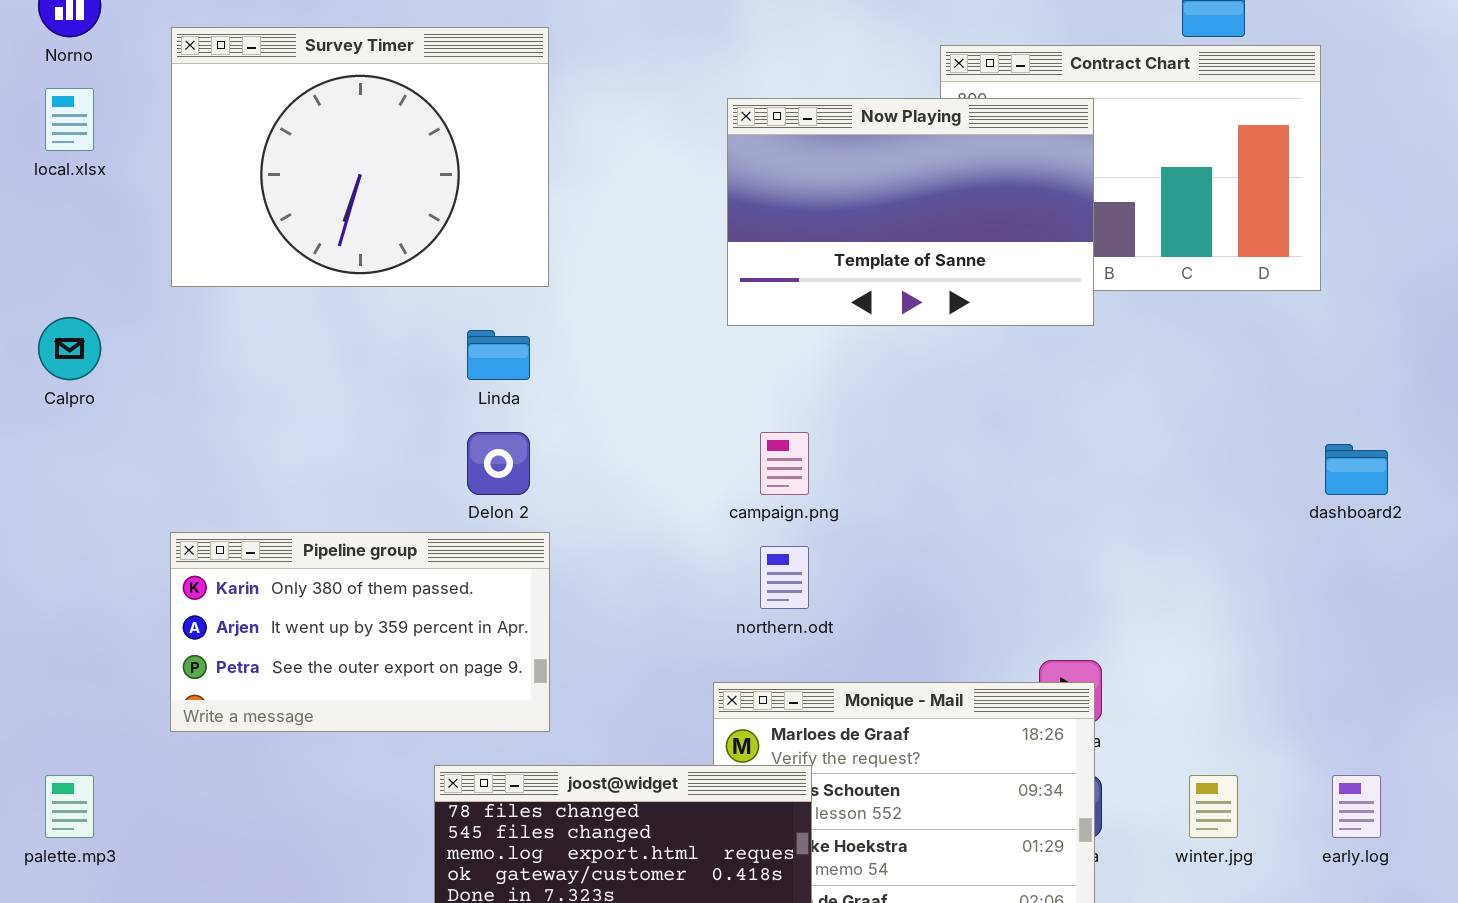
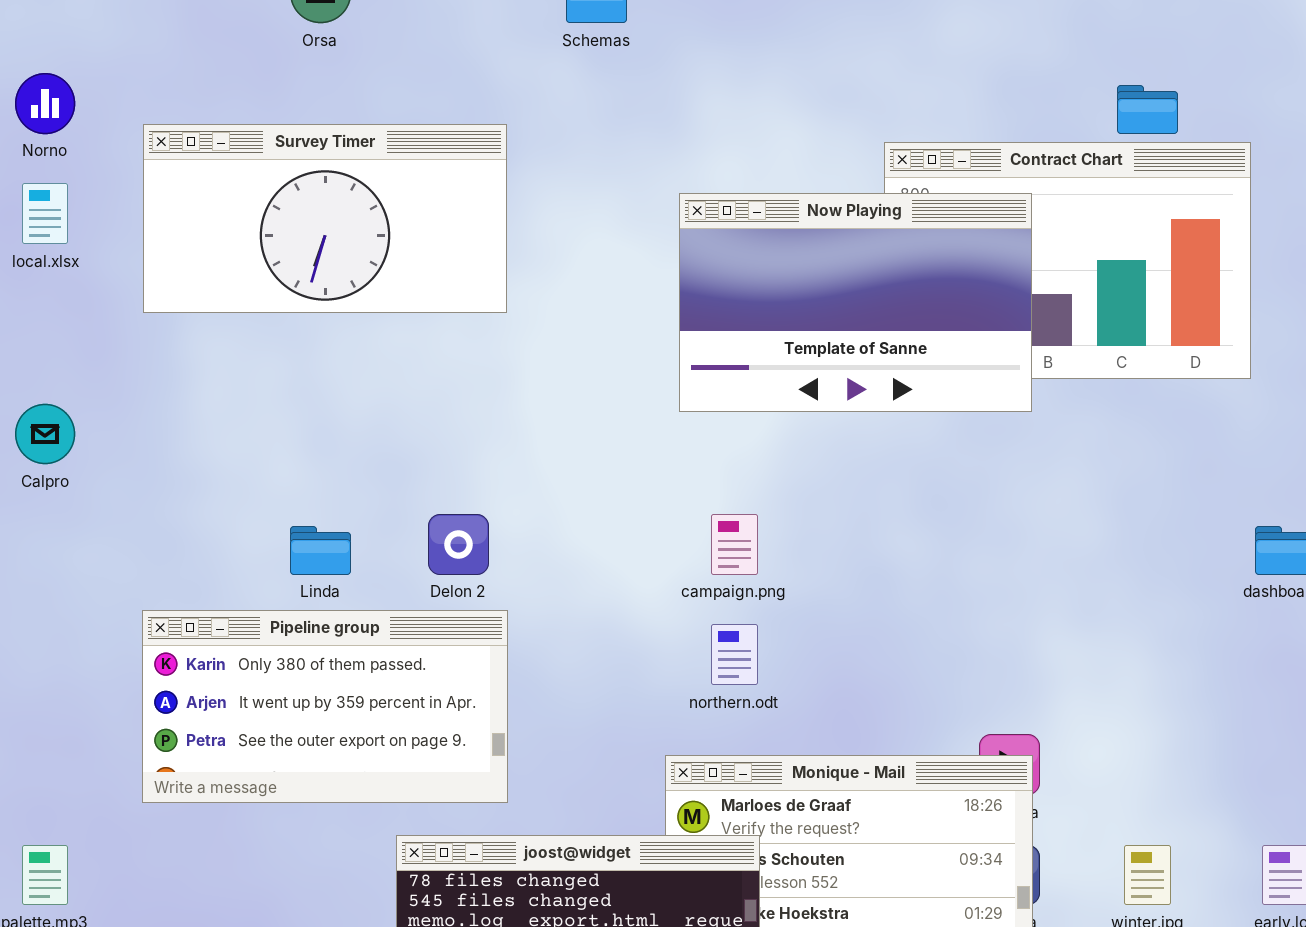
Survey Timer: [171,27,549,287] -> [143,124,507,313], resized
Linda: [467,330,530,380] -> [290,526,351,575], moved

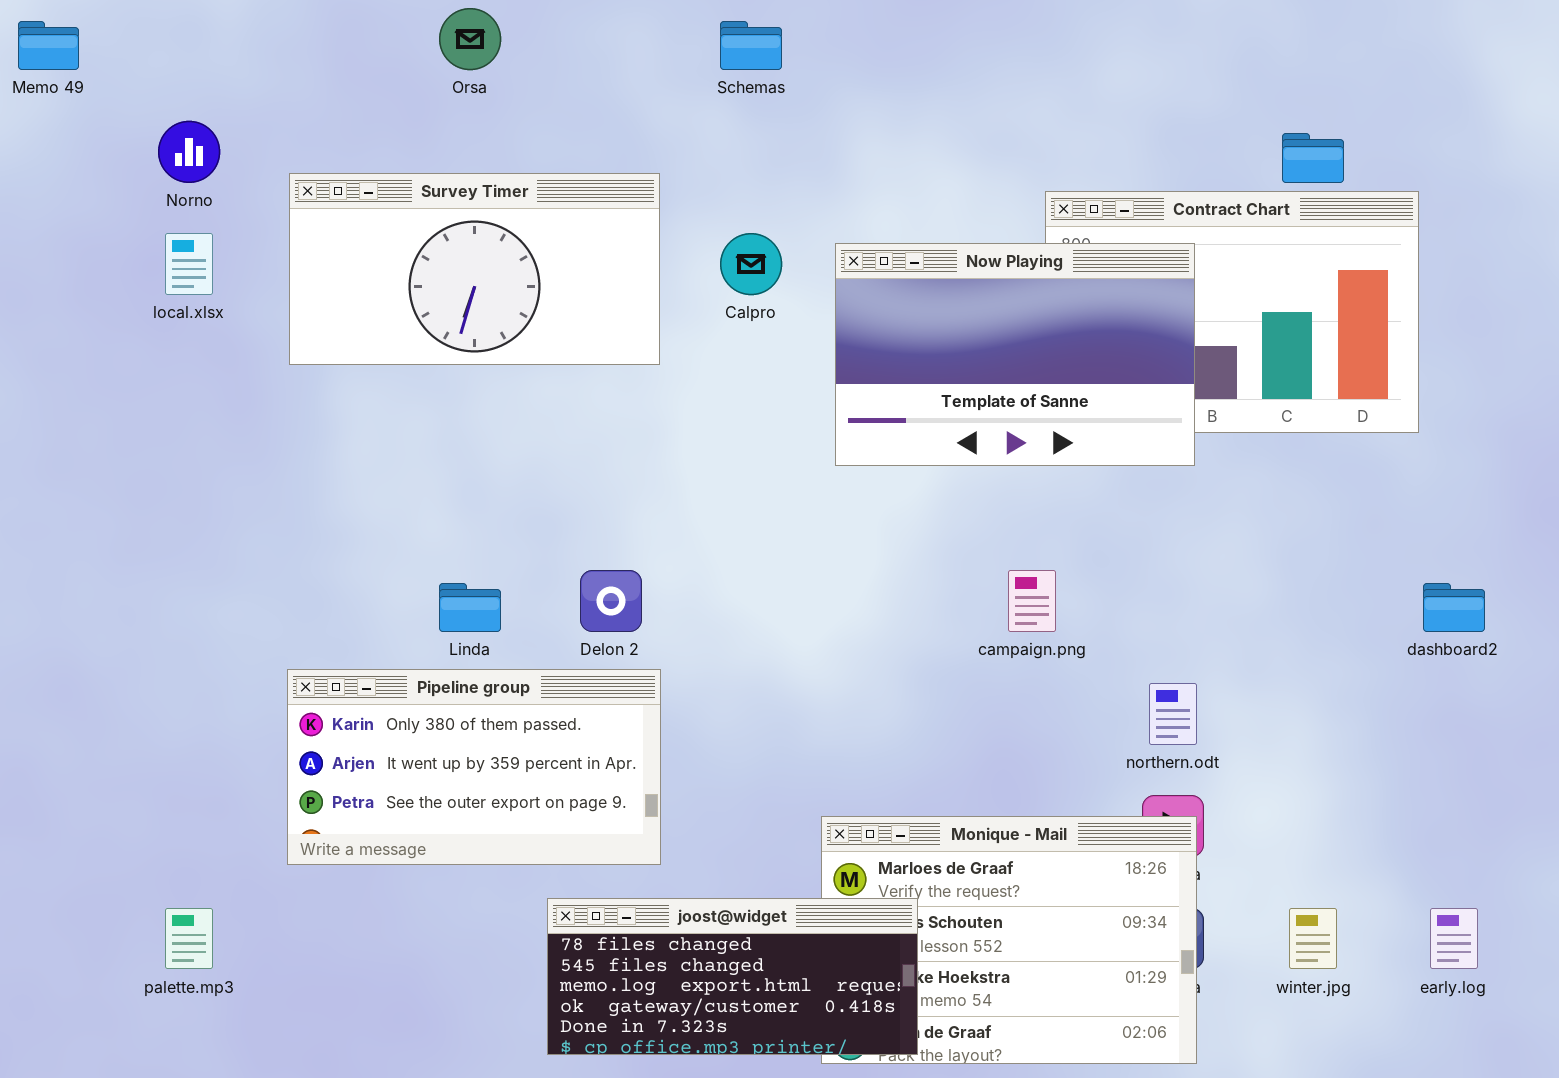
Calpro: [15,404,75,464] -> [720,233,782,295], moved
campaign.png: [711,514,758,575] -> [1008,570,1056,632], moved
northern.odt: [711,624,758,685] -> [1149,683,1197,745], moved

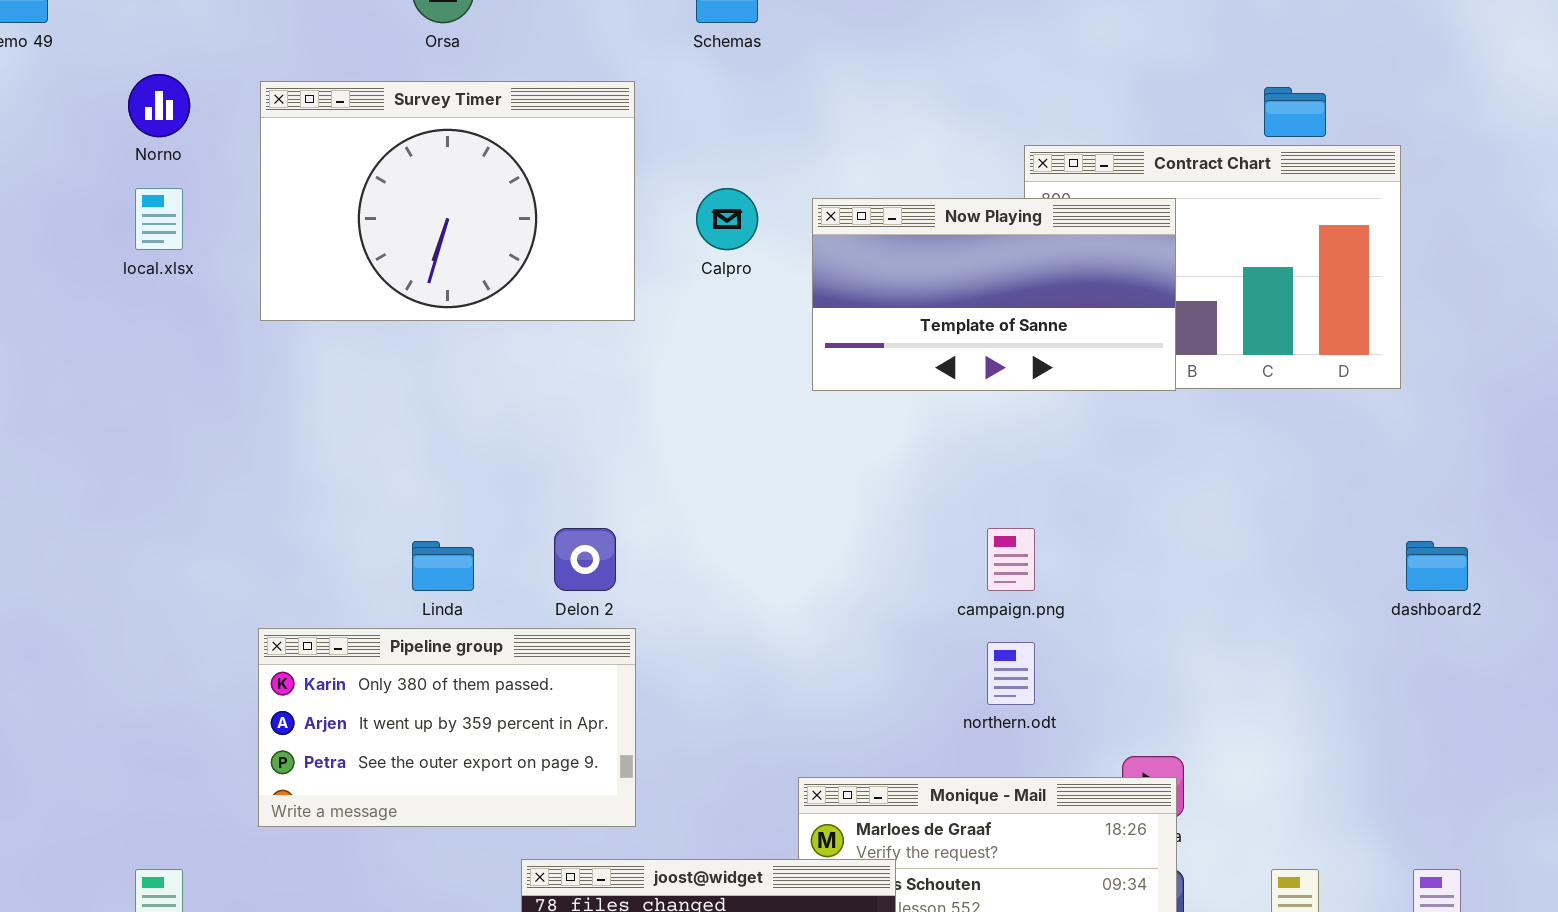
Survey Timer: [289,173,660,365] -> [260,81,635,321], resized
Now Playing: [835,243,1195,466] -> [812,198,1176,391], resized
northern.odt: [1149,683,1197,745] -> [987,642,1035,705], moved

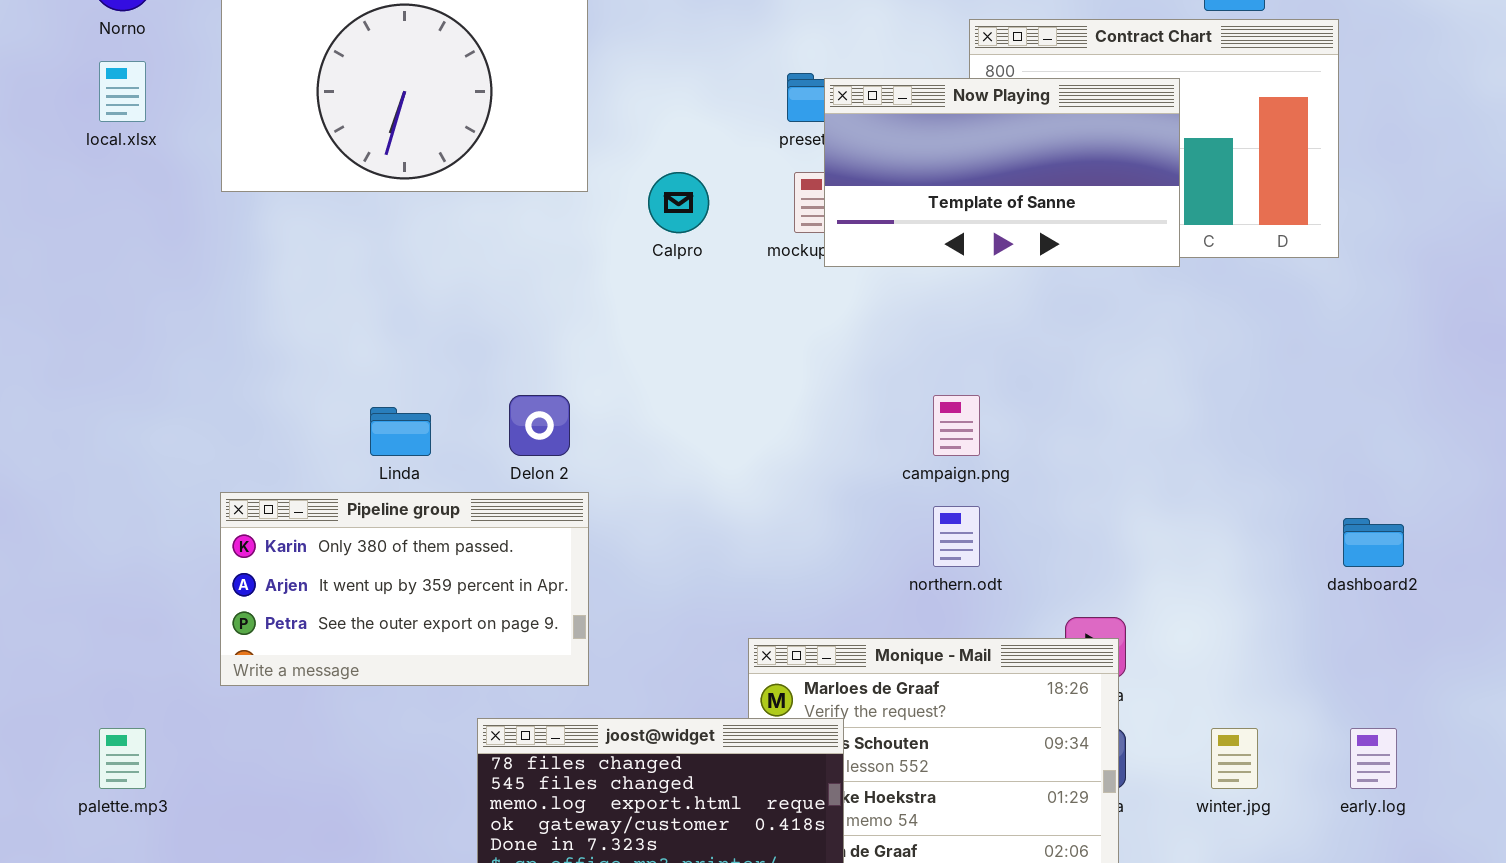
Calpro: [696,188,758,250] -> [648,172,709,233], moved
Now Playing: [812,198,1176,391] -> [824,78,1180,267], moved
dashboard2: [1406,541,1468,591] -> [1343,518,1404,567], moved

